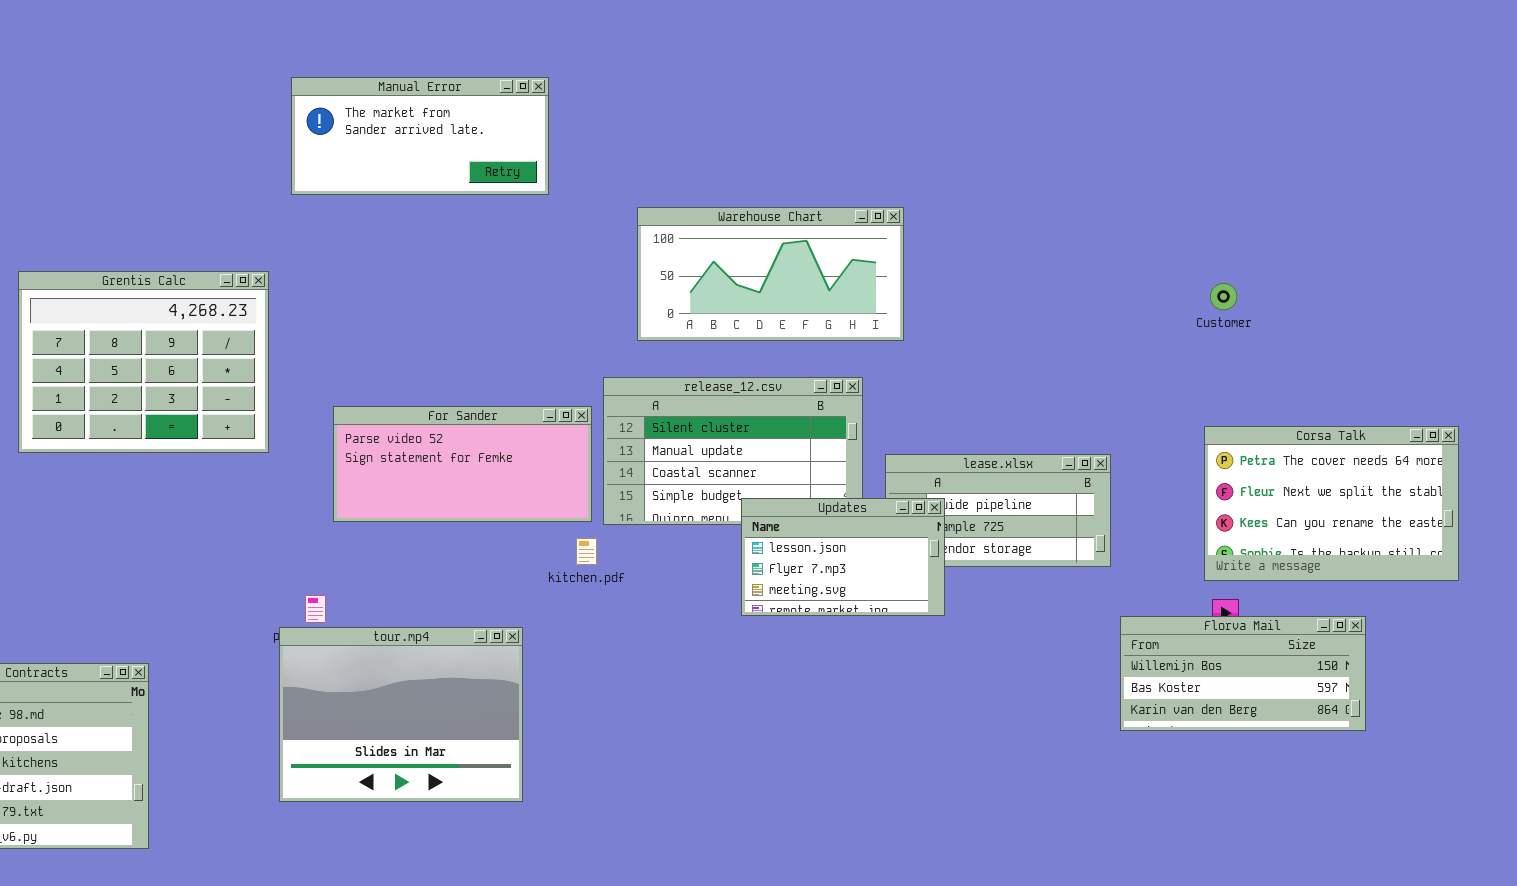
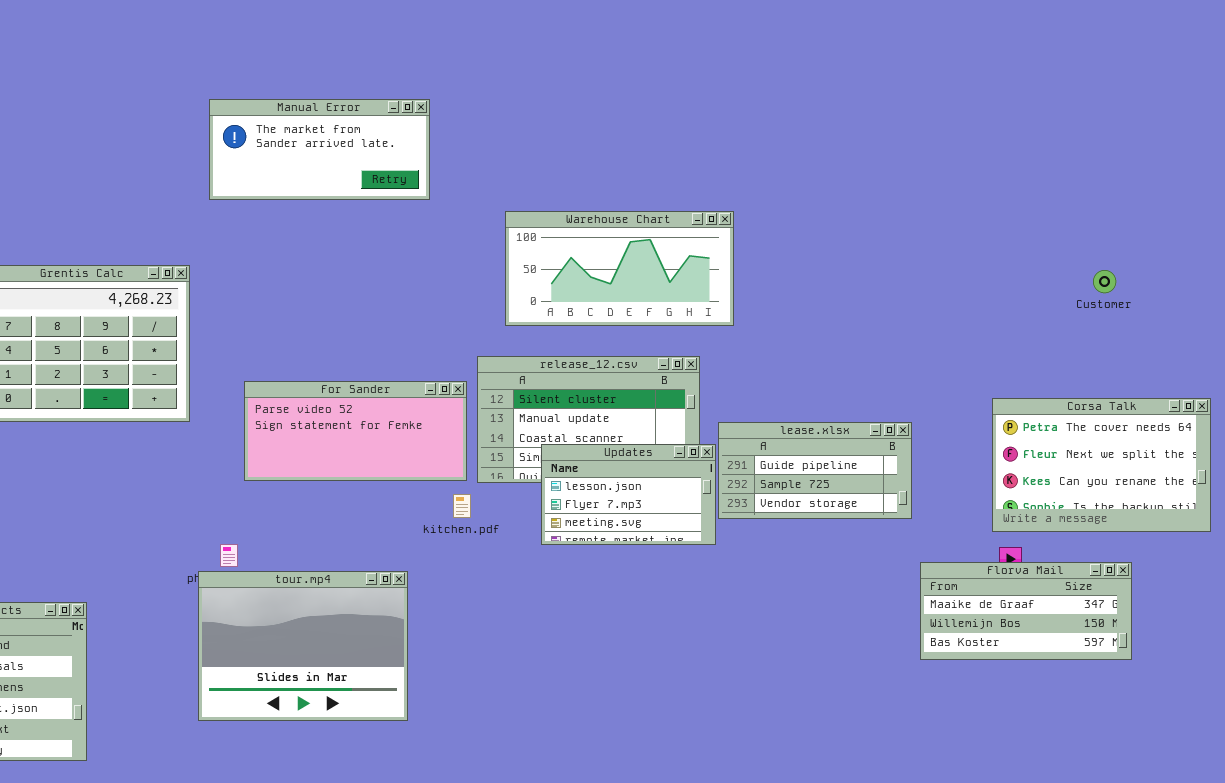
Customer: [1210,283,1237,310] -> [1093,270,1116,293], moved
Updates: [741,498,945,616] -> [541,444,716,545], moved
Florva Mail: [1120,616,1366,731] -> [920,562,1132,660], scrolled up 1 row

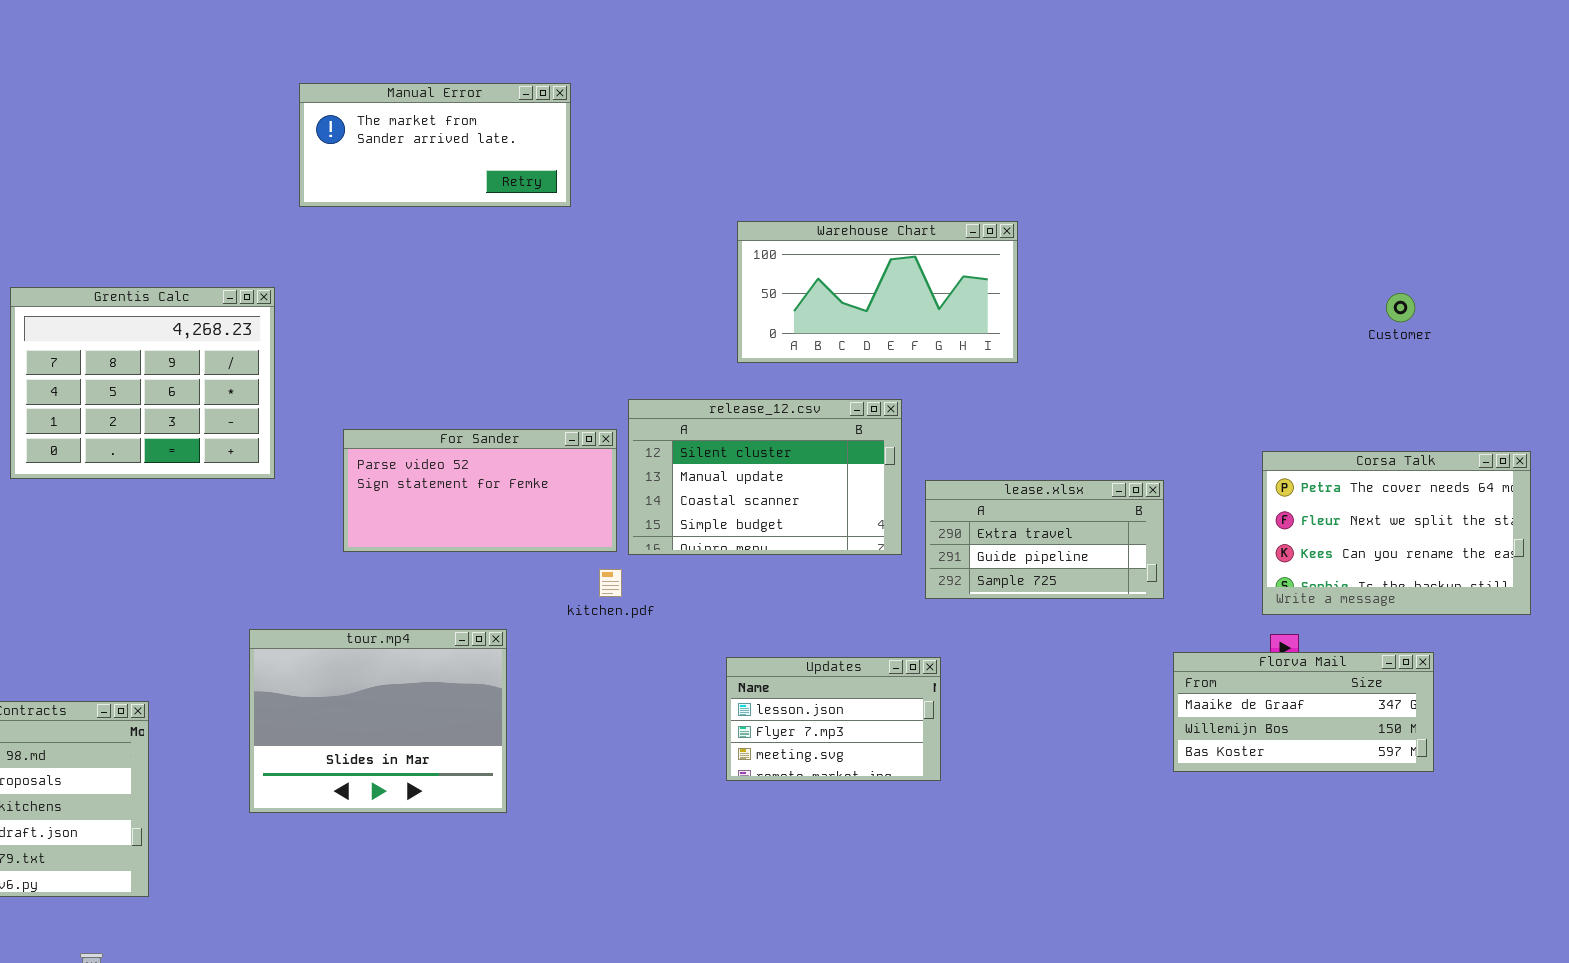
Warehouse Chart: [505,211,734,326] -> [737,221,1018,363], moved
lease.xlsx: [718,422,912,519] -> [925,480,1164,599], scrolled up 1 row
Updates: [541,444,716,545] -> [726,657,941,781], moved
tour.mp4: [198,571,408,721] -> [249,629,507,813], moved

